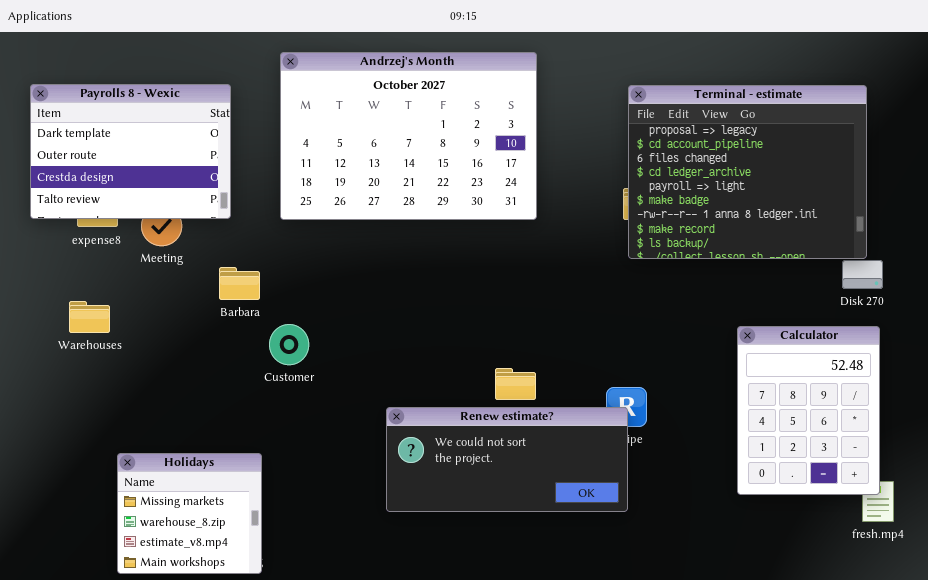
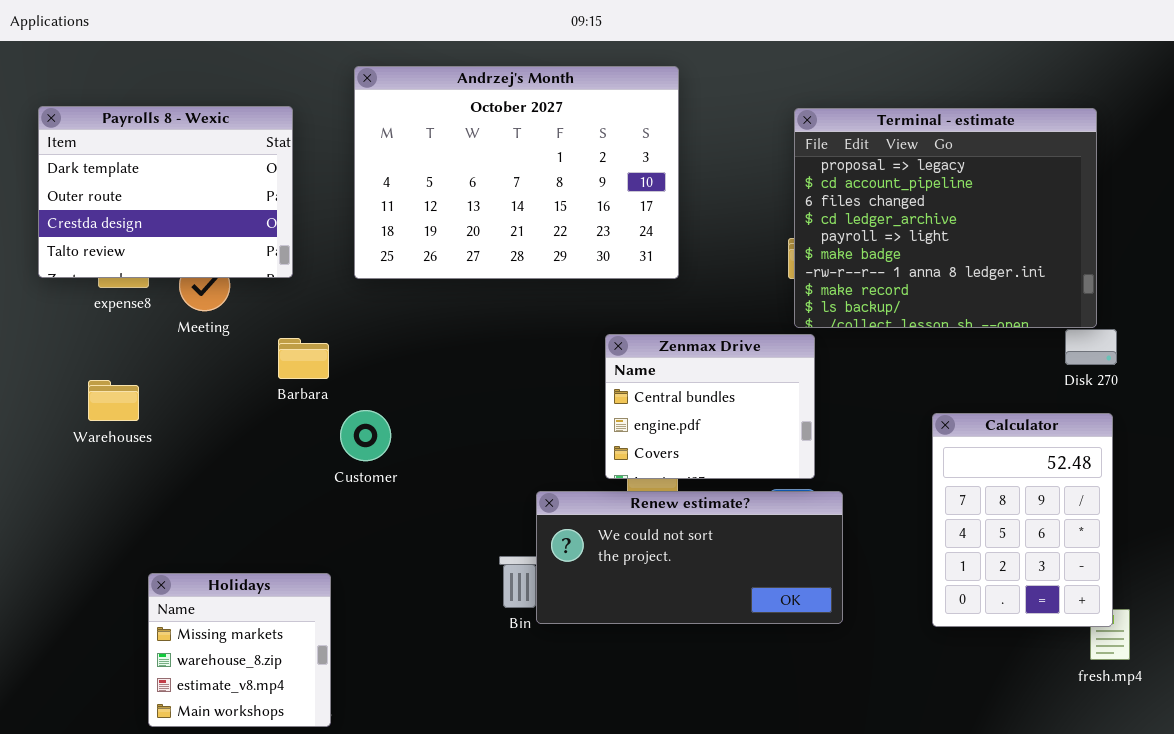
Zenmax Drive: none -> [605,334,815,479], opened
Renew estimate?: [386,407,628,512] -> [536,491,843,624], moved

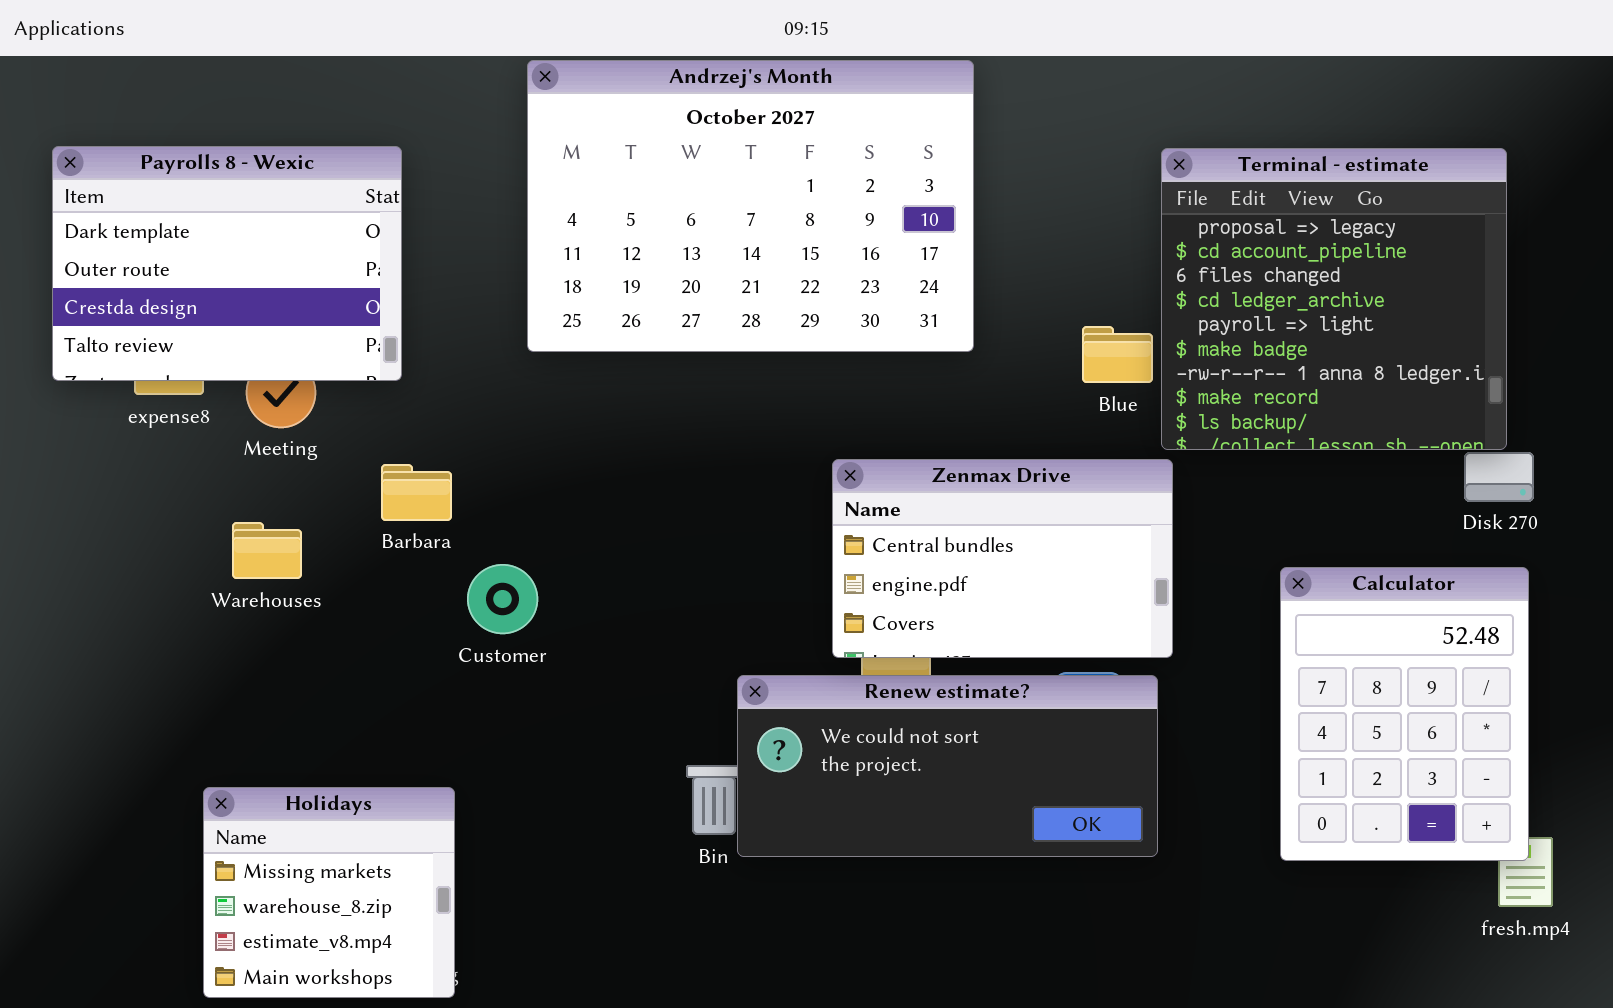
Andrzej's Month: [354,66,679,279] -> [527,60,974,352], moved
Terminal - estimate: [794,108,1097,328] -> [1161,148,1507,450], resized
Zenmax Drive: [605,334,815,479] -> [832,459,1173,658], resized
Warehouses: [88,380,139,421] -> [232,522,302,579], moved

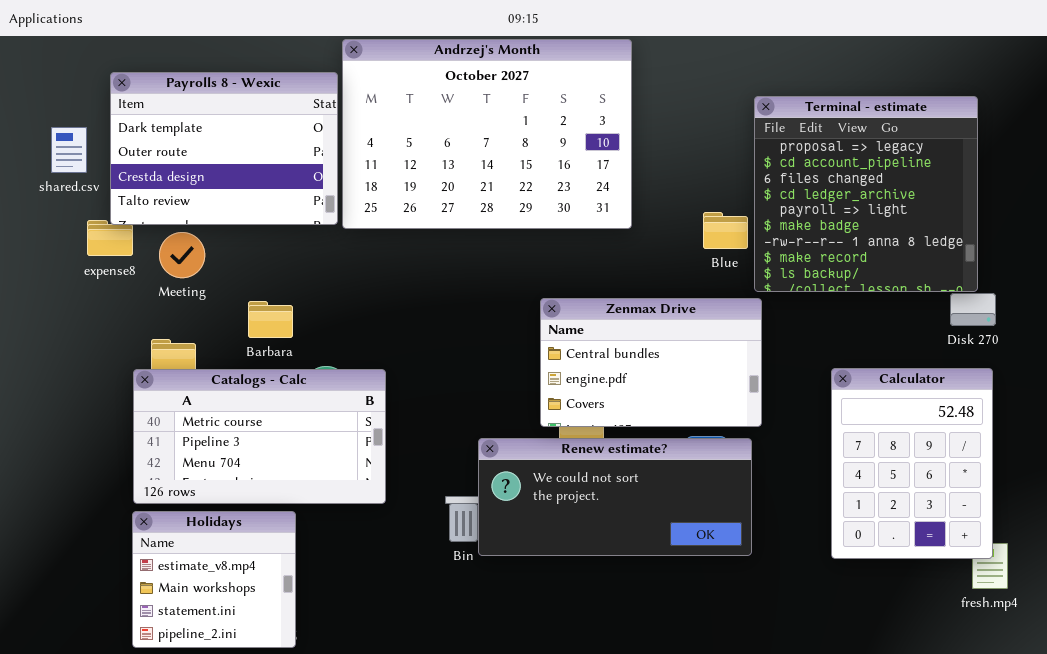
Payrolls 8 - Wexic: [52,146,402,381] -> [110,72,338,225], moved
Catalogs - Calc: none -> [133,369,386,504], opened
Holidays: [203,787,455,998] -> [132,511,296,648], scrolled down 2 rows

